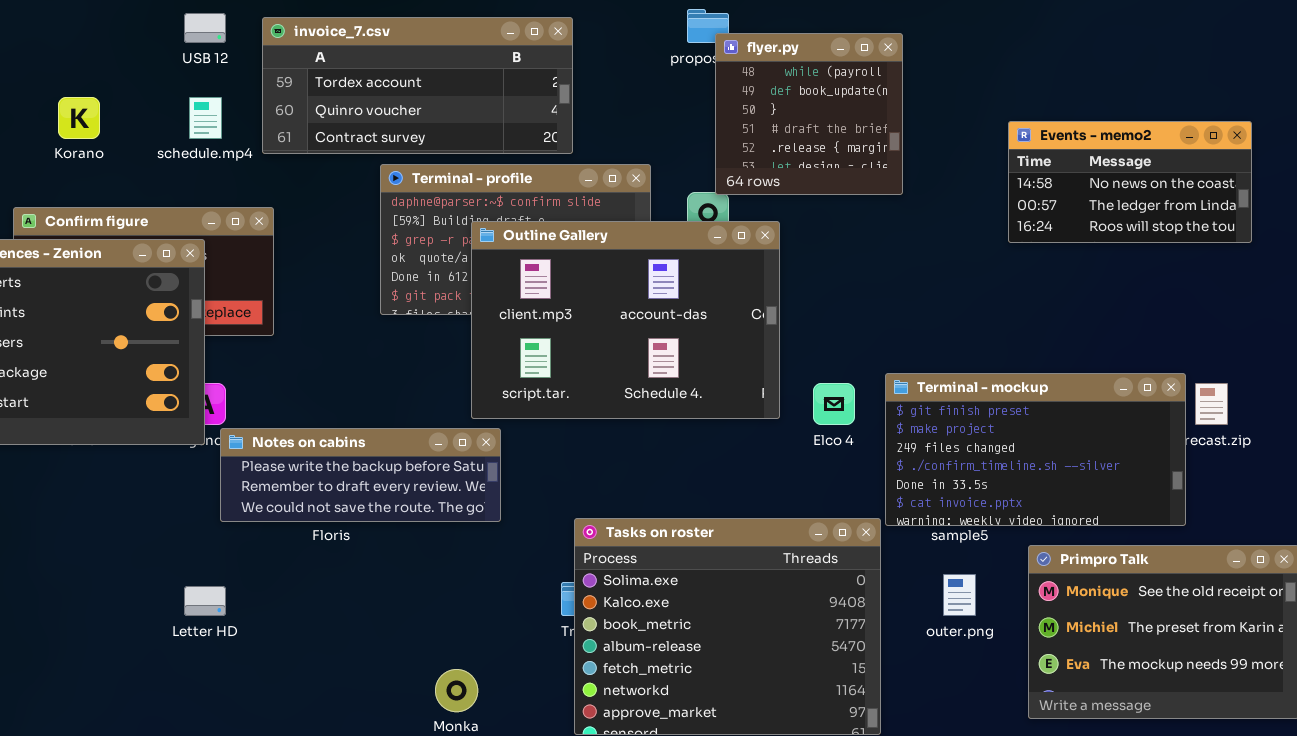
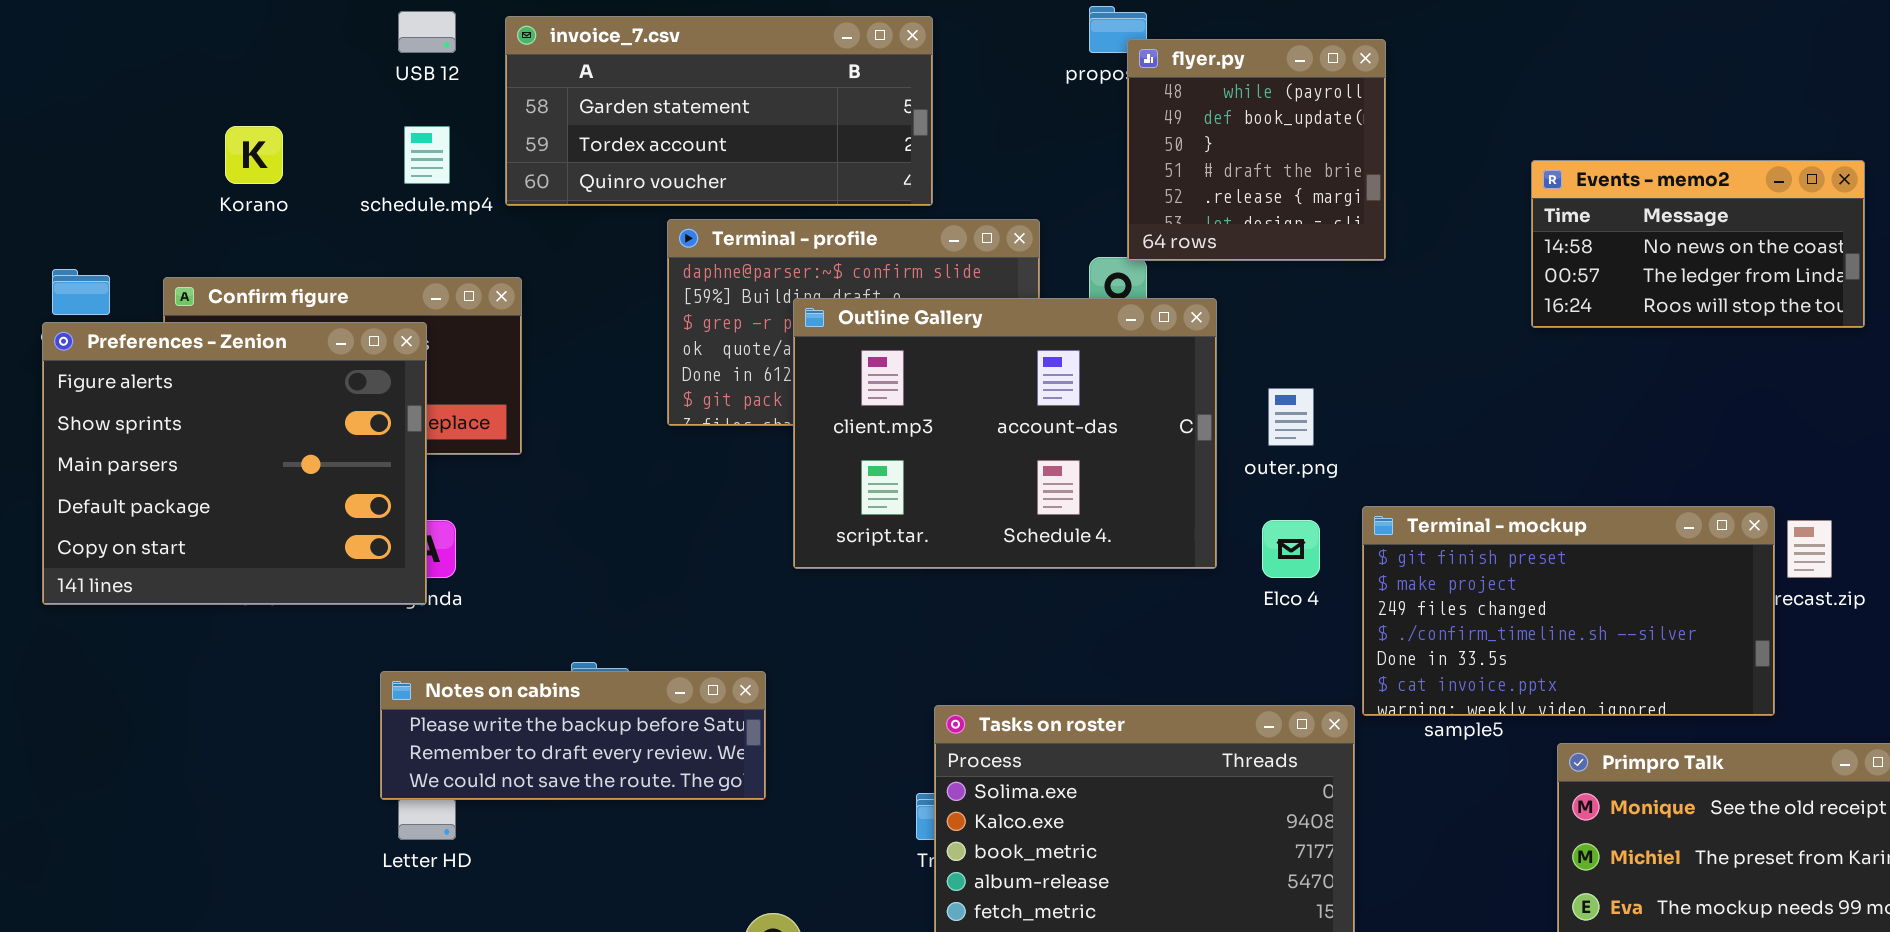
invoice_7.csv: [262,17,573,154] -> [505,16,933,206], scrolled up 1 row
Notes on cabins: [220,428,501,522] -> [380,671,766,800], moved
outer.png: [943,574,976,616] -> [1268,388,1314,446], moved

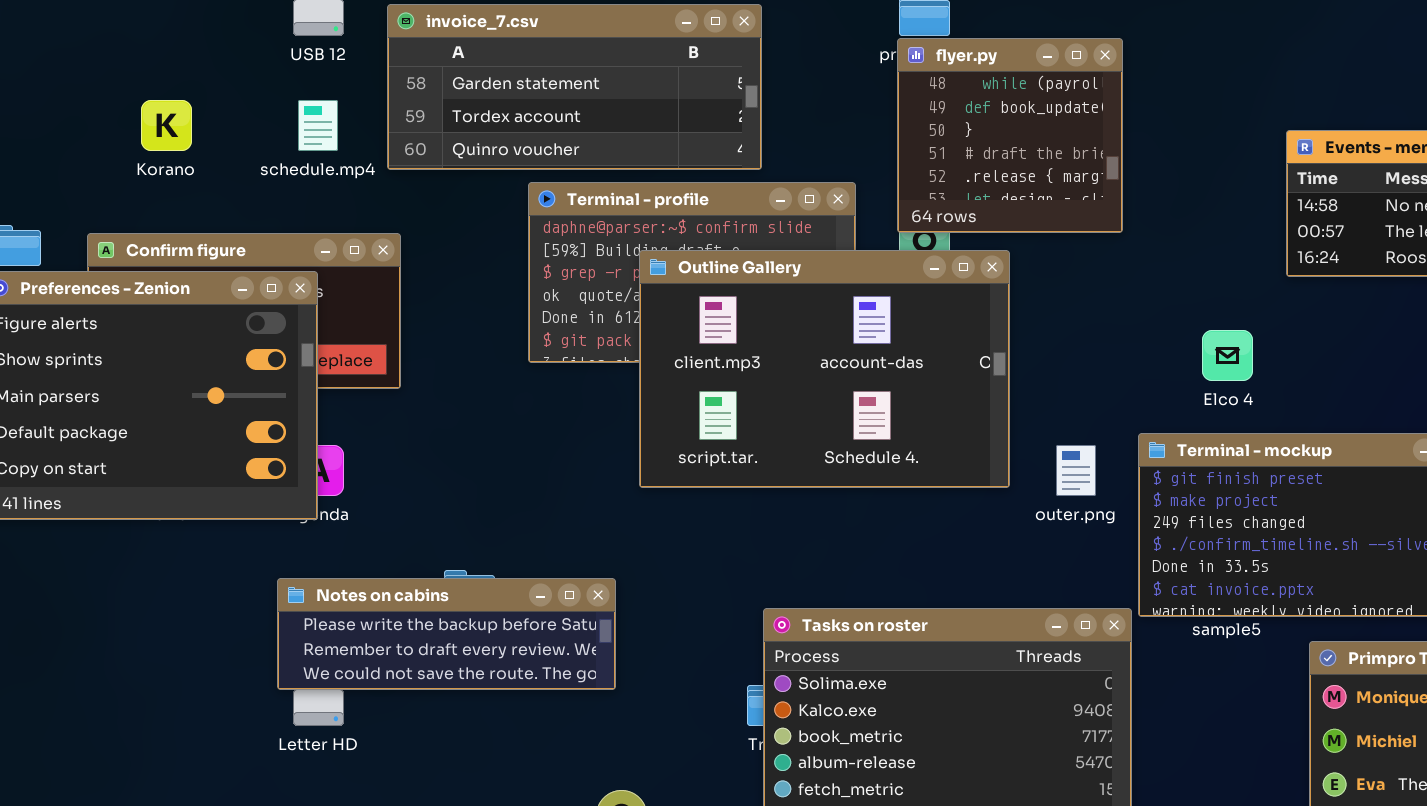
flyer.py: [1127,39,1386,261] -> [897,38,1123,233], moved
outer.png: [1268,388,1314,446] -> [1056,445,1096,496], moved
Elco 4: [1262,520,1320,578] -> [1202,330,1253,381], moved

